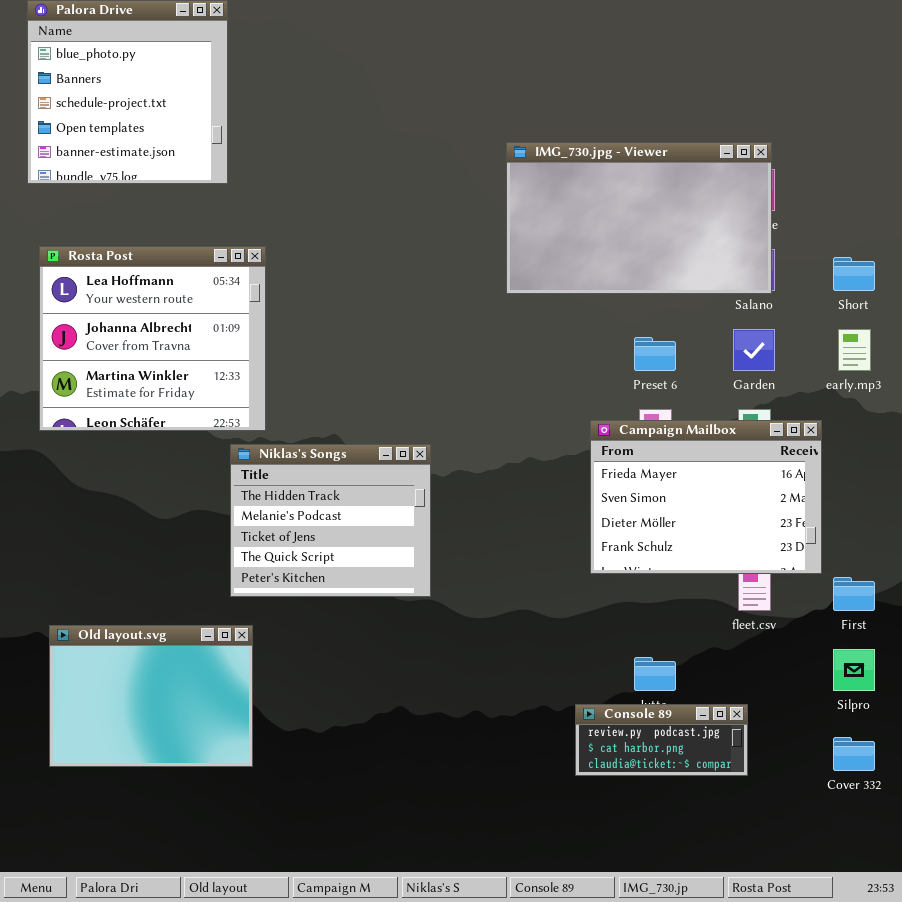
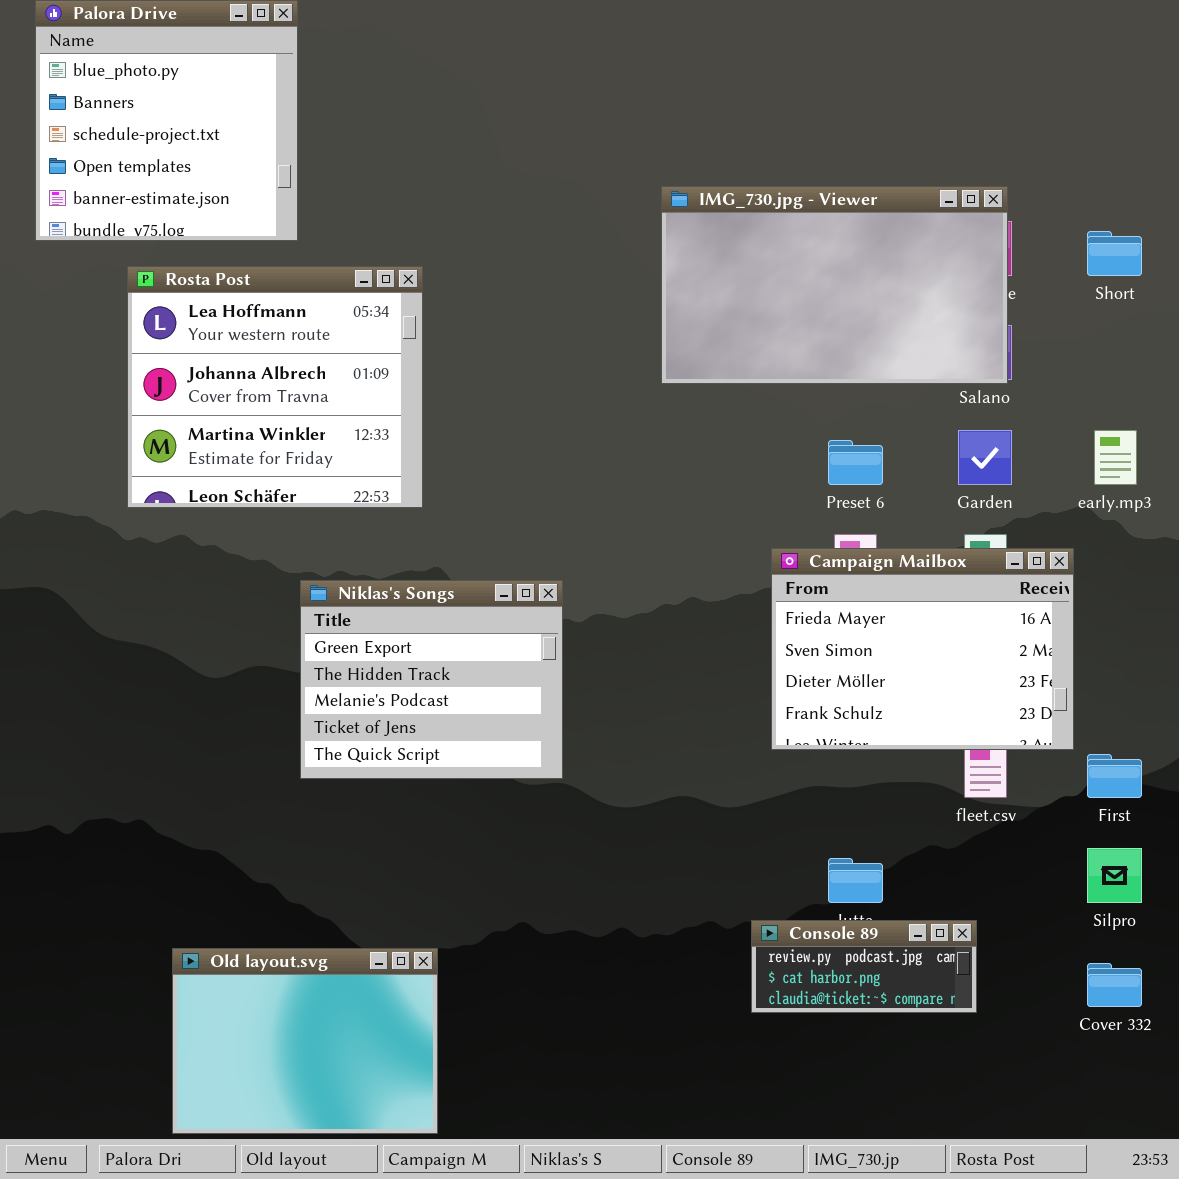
Rosta Post: [39,246,266,431] -> [127,266,423,508], moved
Short: [833,257,875,291] -> [1087,231,1142,276], moved
Niklas's Songs: [230,444,431,597] -> [300,580,563,779], scrolled up 1 row
Old layout.svg: [49,625,253,767] -> [172,948,438,1134], moved

